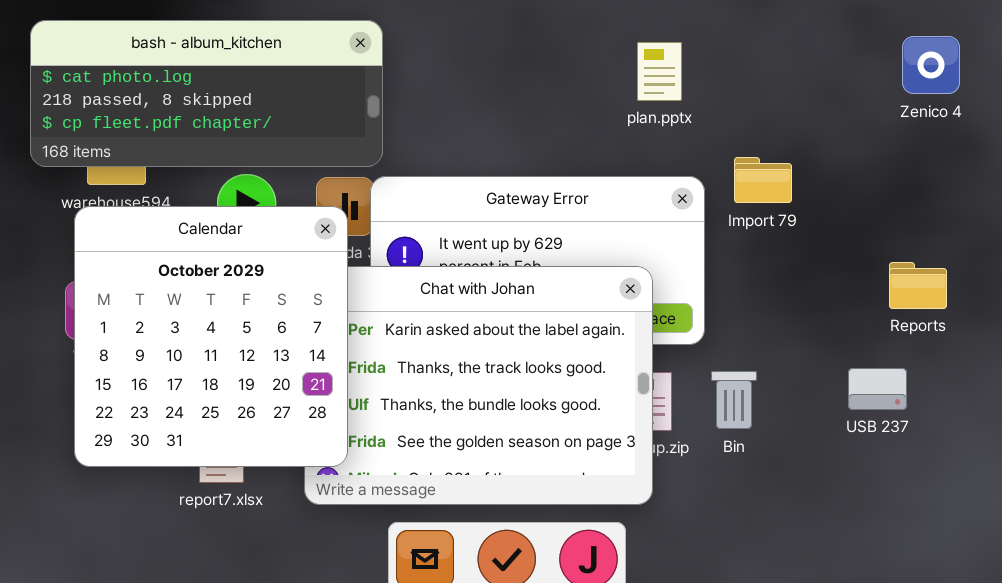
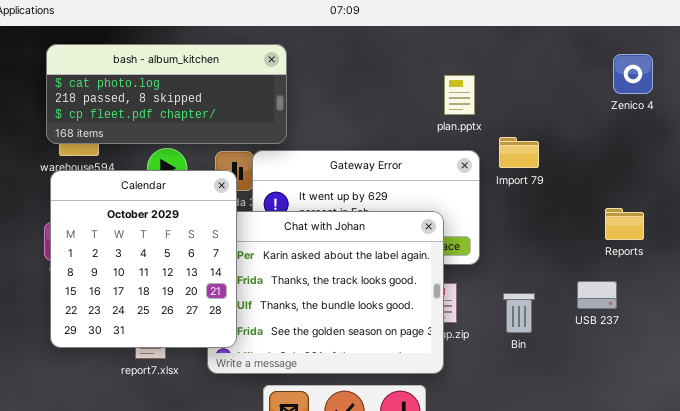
bash - album_kitchen: [30,20,383,167] -> [46,44,287,144], moved
plan.pptx: [637,42,682,101] -> [444,75,475,115], moved
Bin: [711,371,757,429] -> [503,293,535,333], moved

